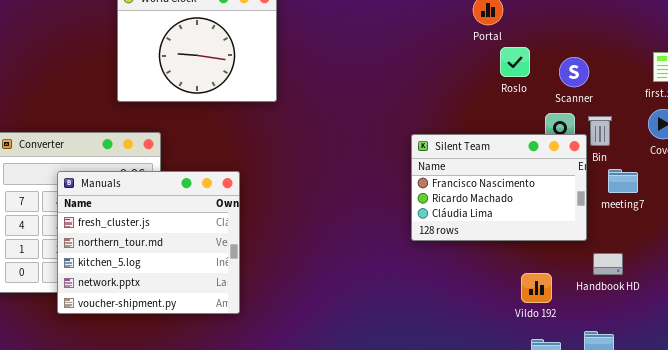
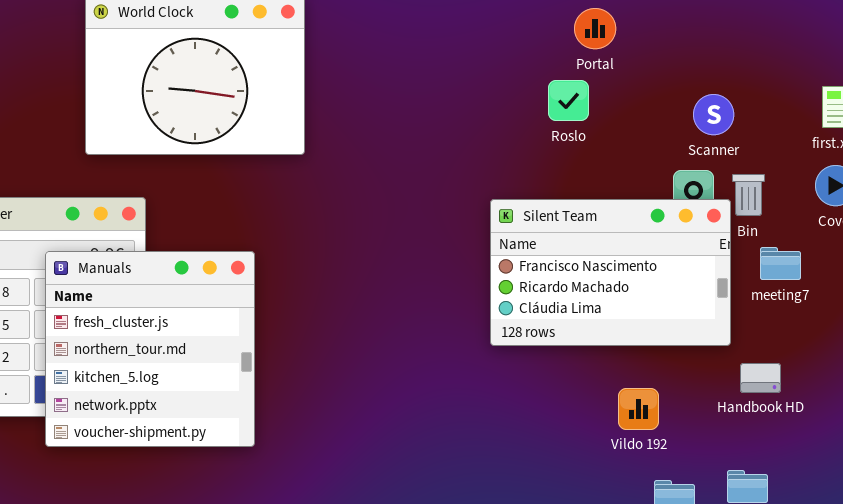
Roslo: [500,47,530,77] -> [548,80,589,121], moved
Manuals: [57,171,240,314] -> [45,251,255,447], resized
Vildo 192: [521,273,552,303] -> [618,388,659,430], moved

